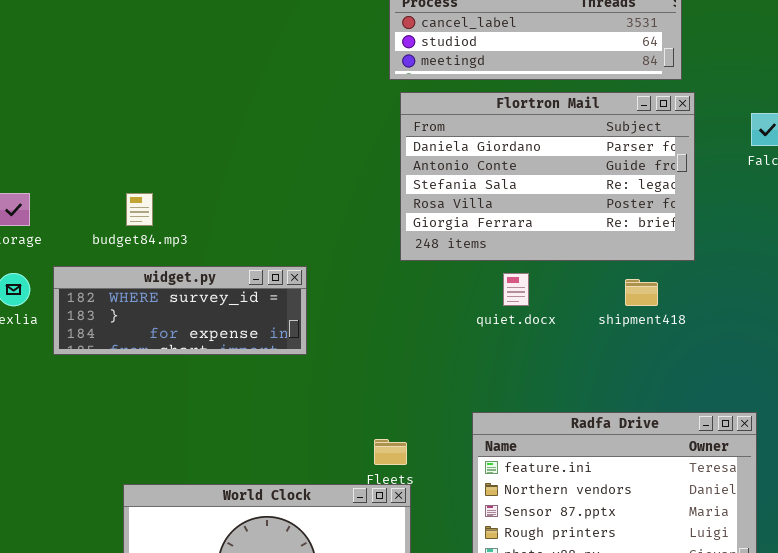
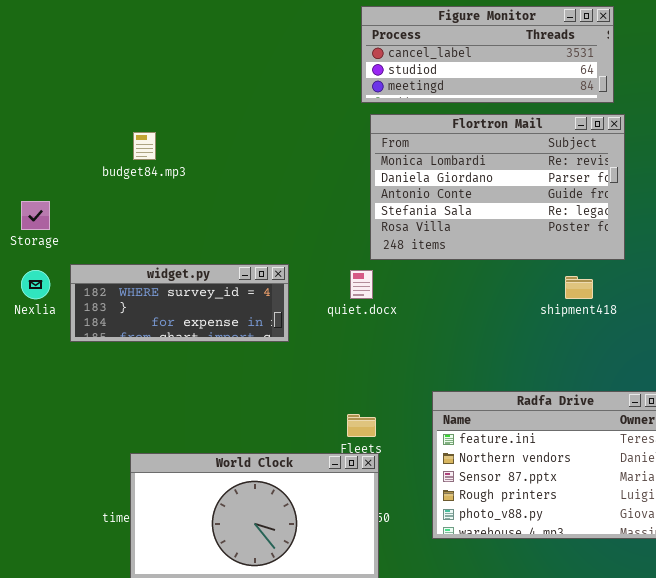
Flortron Mail: [400,92,695,261] -> [370,114,625,260], scrolled up 1 row
budget84.mp3: [126,193,153,226] -> [133,132,156,160], moved
quiet.docx: [503,273,529,306] -> [350,270,373,299], moved

